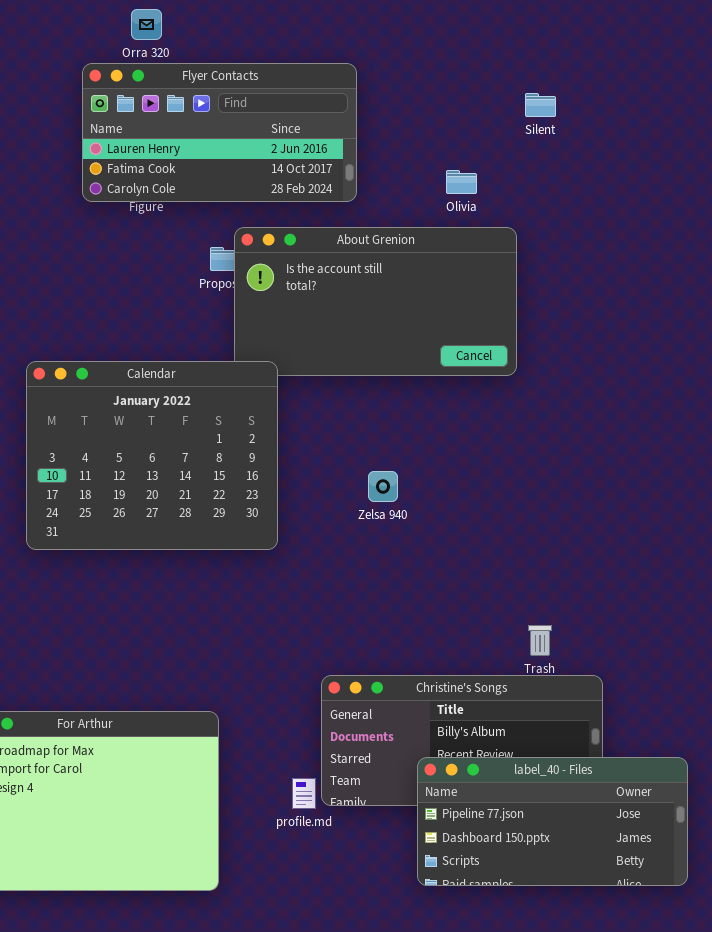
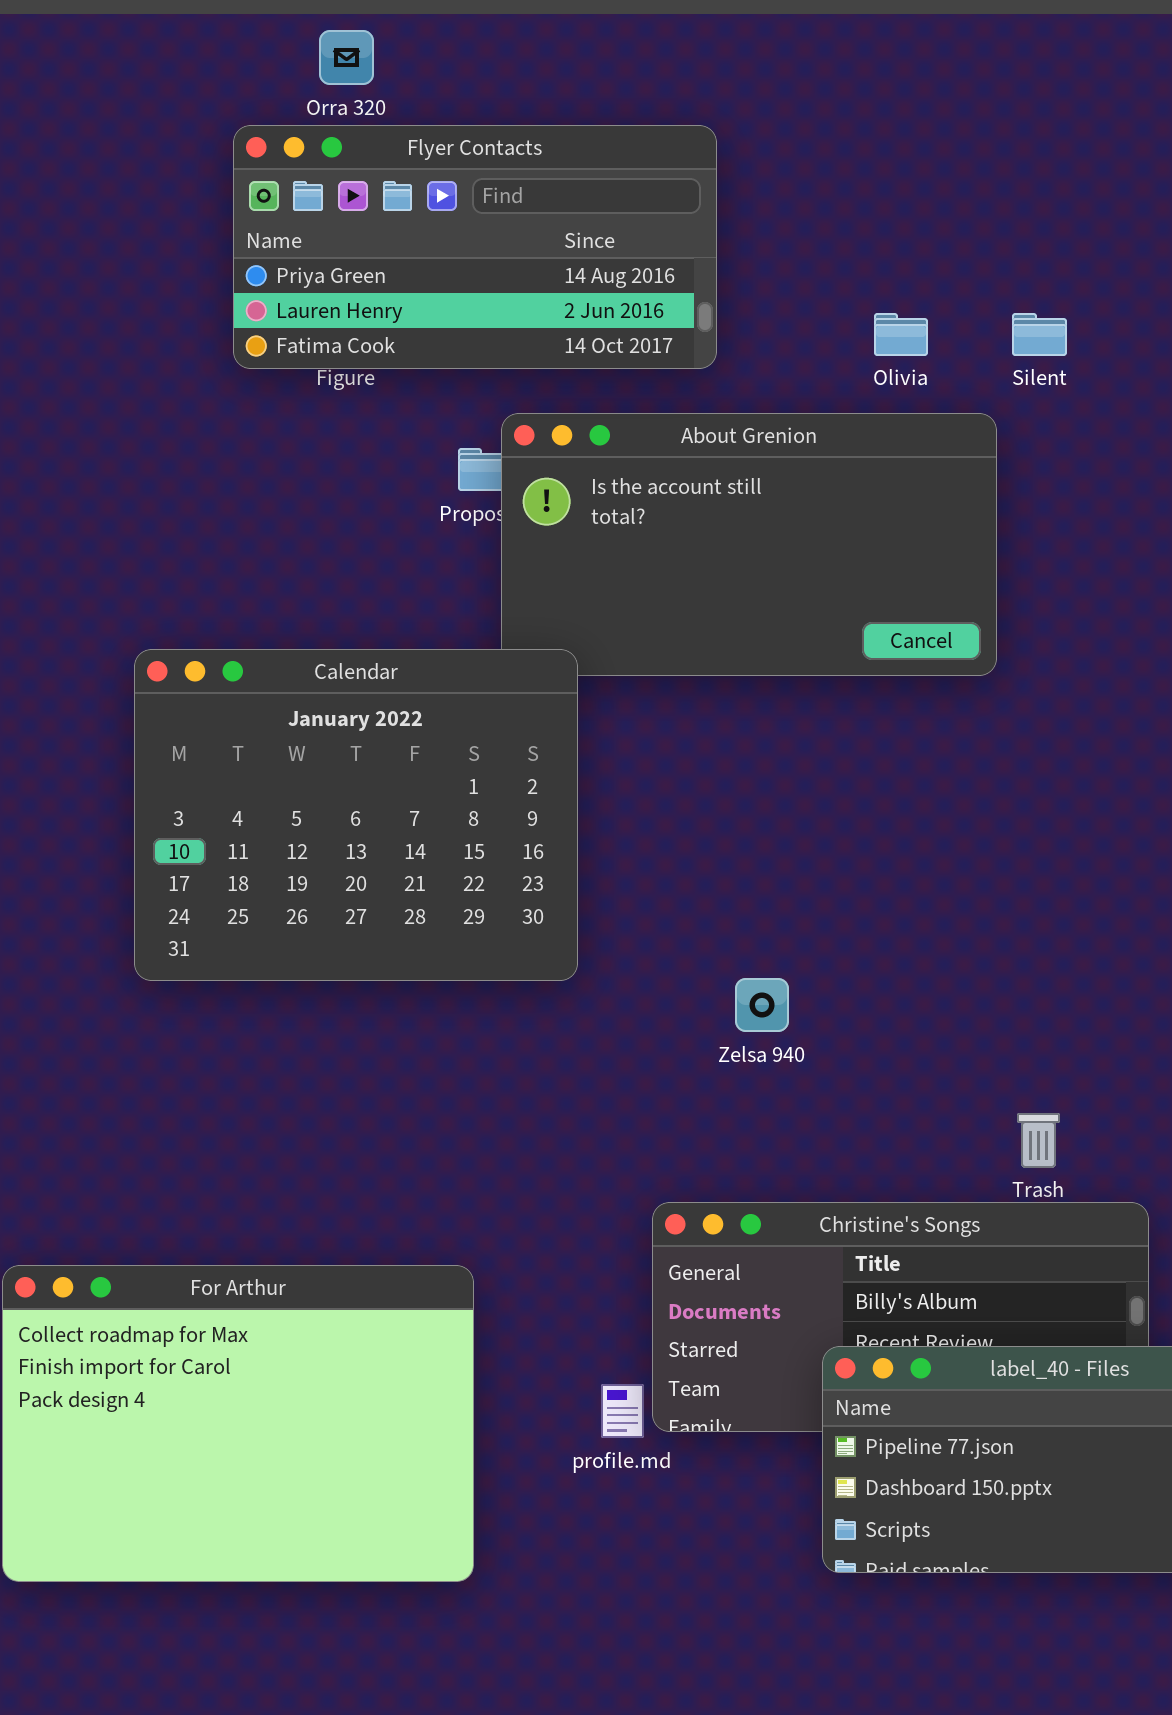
Flyer Contacts: [82,63,357,202] -> [233,125,717,369], scrolled up 1 row
Silent: [525,93,556,117] -> [1012,313,1067,356], moved
Zelsa 940: [368,471,398,502] -> [735,978,789,1032], moved

